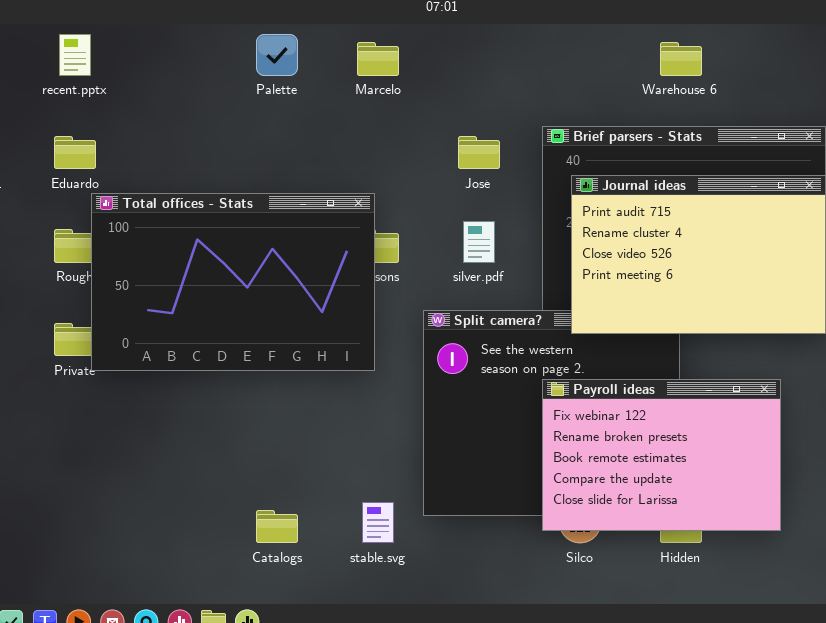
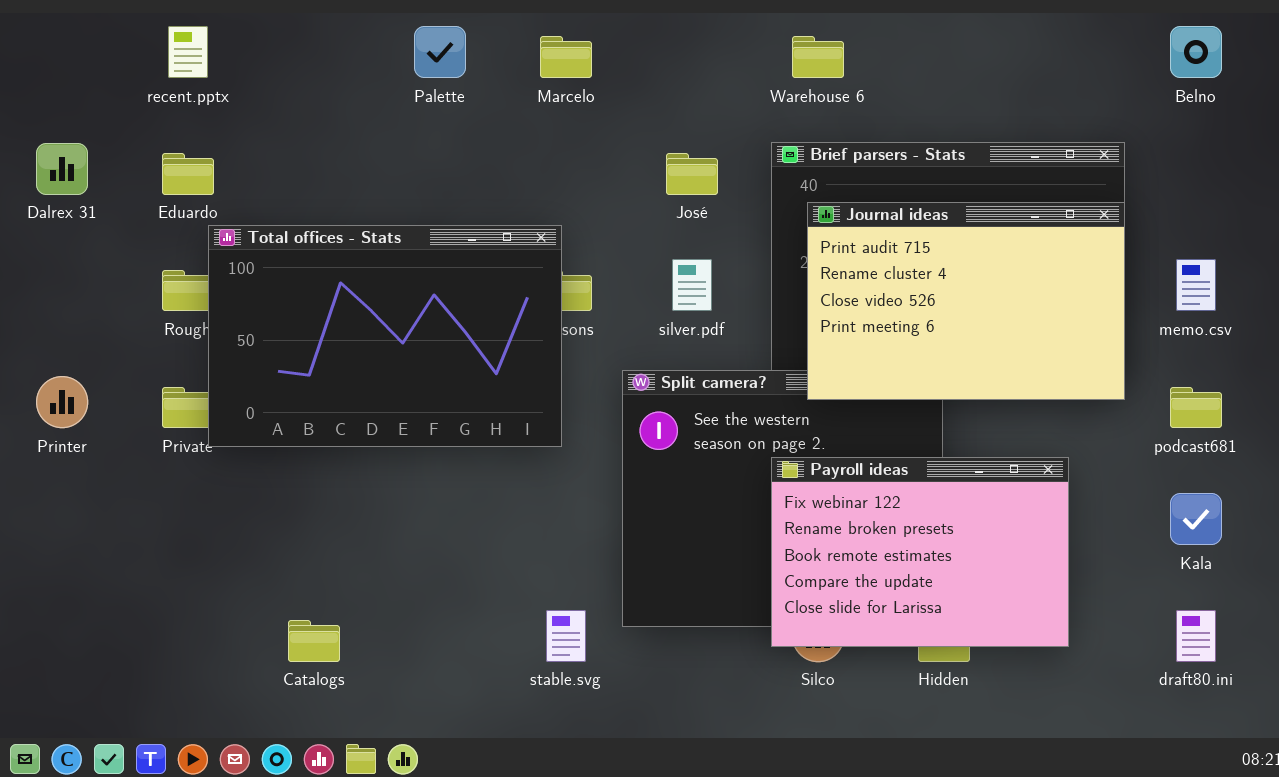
Warehouse 6: [660,42,702,76] -> [792,36,844,78], moved
Catalogs: [256,510,298,543] -> [288,620,340,662], moved

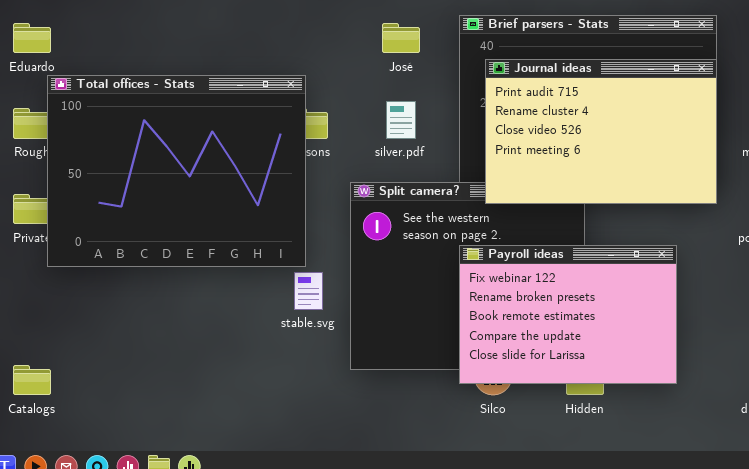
Total offices - Stats: [208,225,562,447] -> [47,75,306,267], resized
stable.svg: [546,610,586,662] -> [294,272,323,310], moved
Catalogs: [288,620,340,662] -> [13,365,51,395], moved

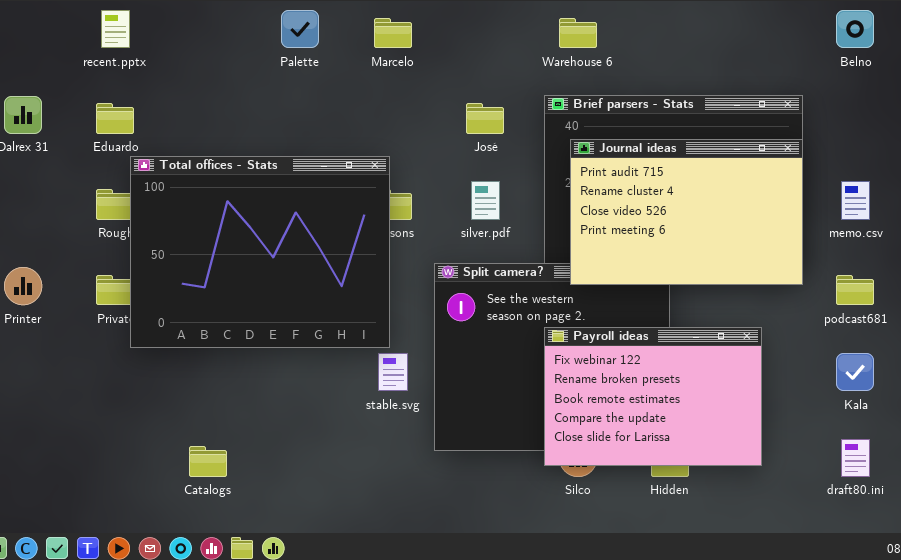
Catalogs: [13,365,51,395] -> [189,446,227,477], moved

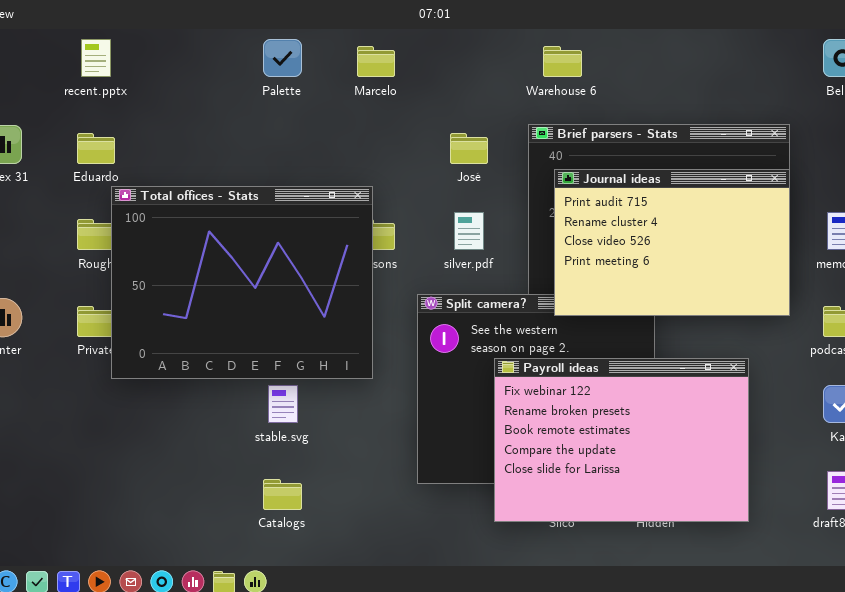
Payroll ideas: [544,327,762,466] -> [494,358,749,522], resized
stable.svg: [378,353,408,391] -> [268,385,298,423], moved
Catalogs: [189,446,227,477] -> [263,479,302,510], moved

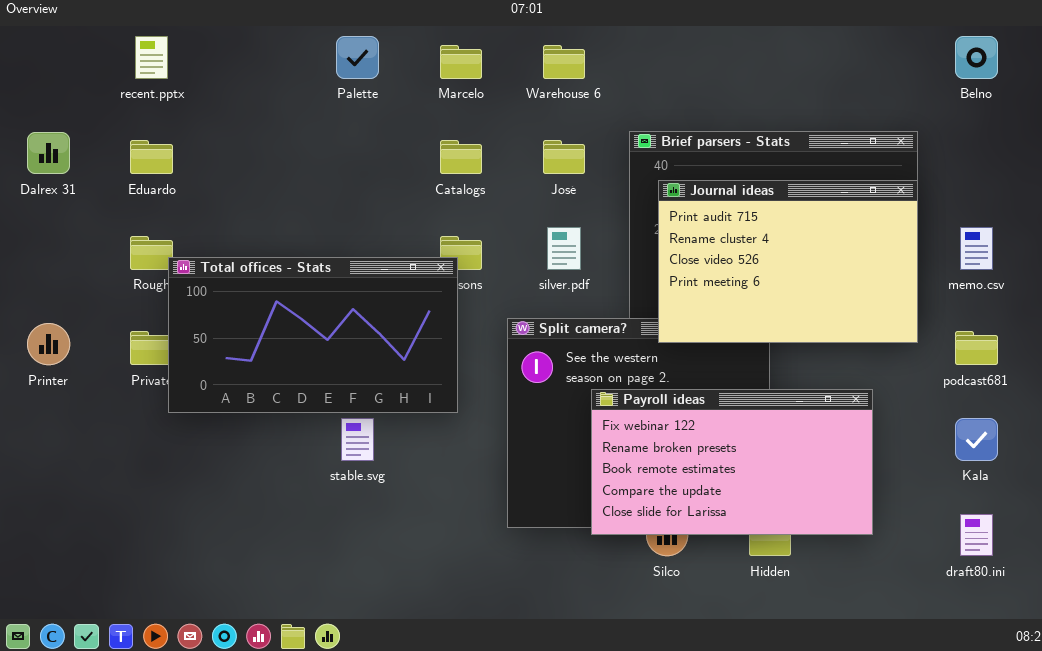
Warehouse 6: [543,46,582,77] -> [543,45,585,79], moved
Total offices - Stats: [111,186,373,379] -> [168,257,458,413], resized
Payroll ideas: [494,358,749,522] -> [591,389,873,535], resized
Catalogs: [263,479,302,510] -> [440,140,482,174], moved

